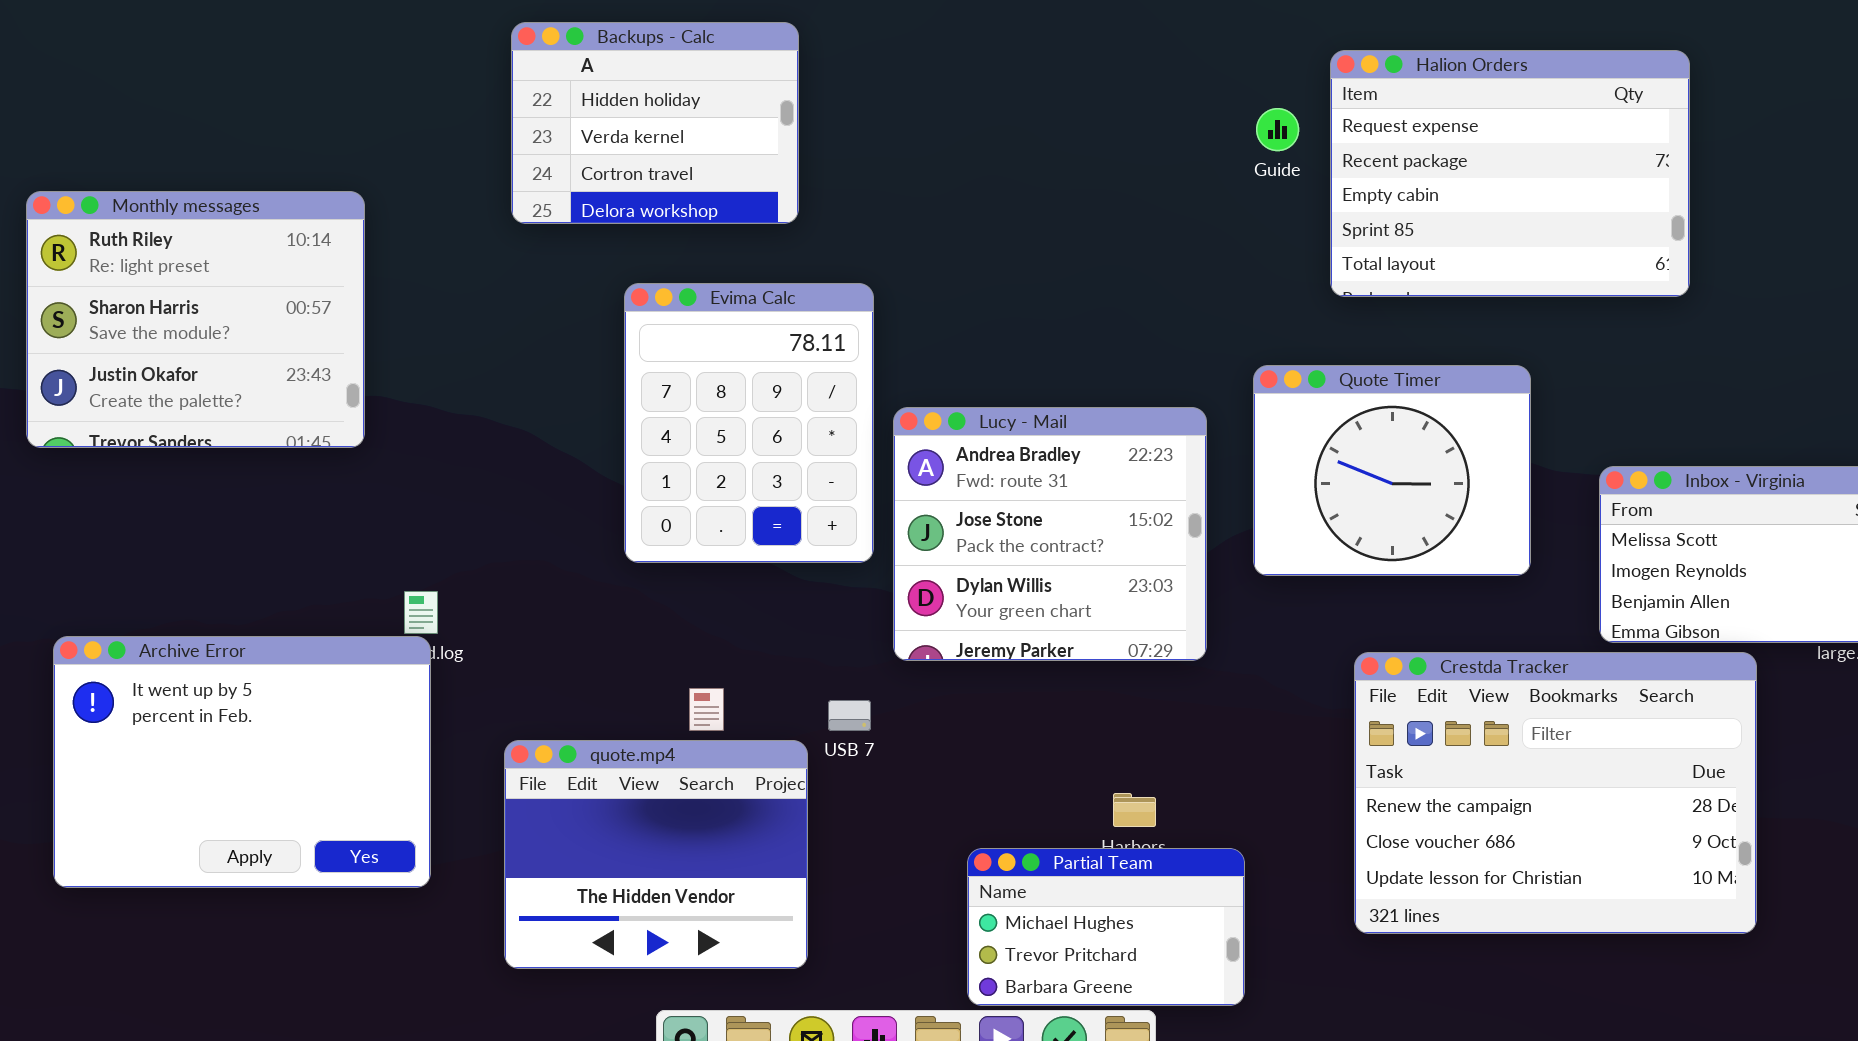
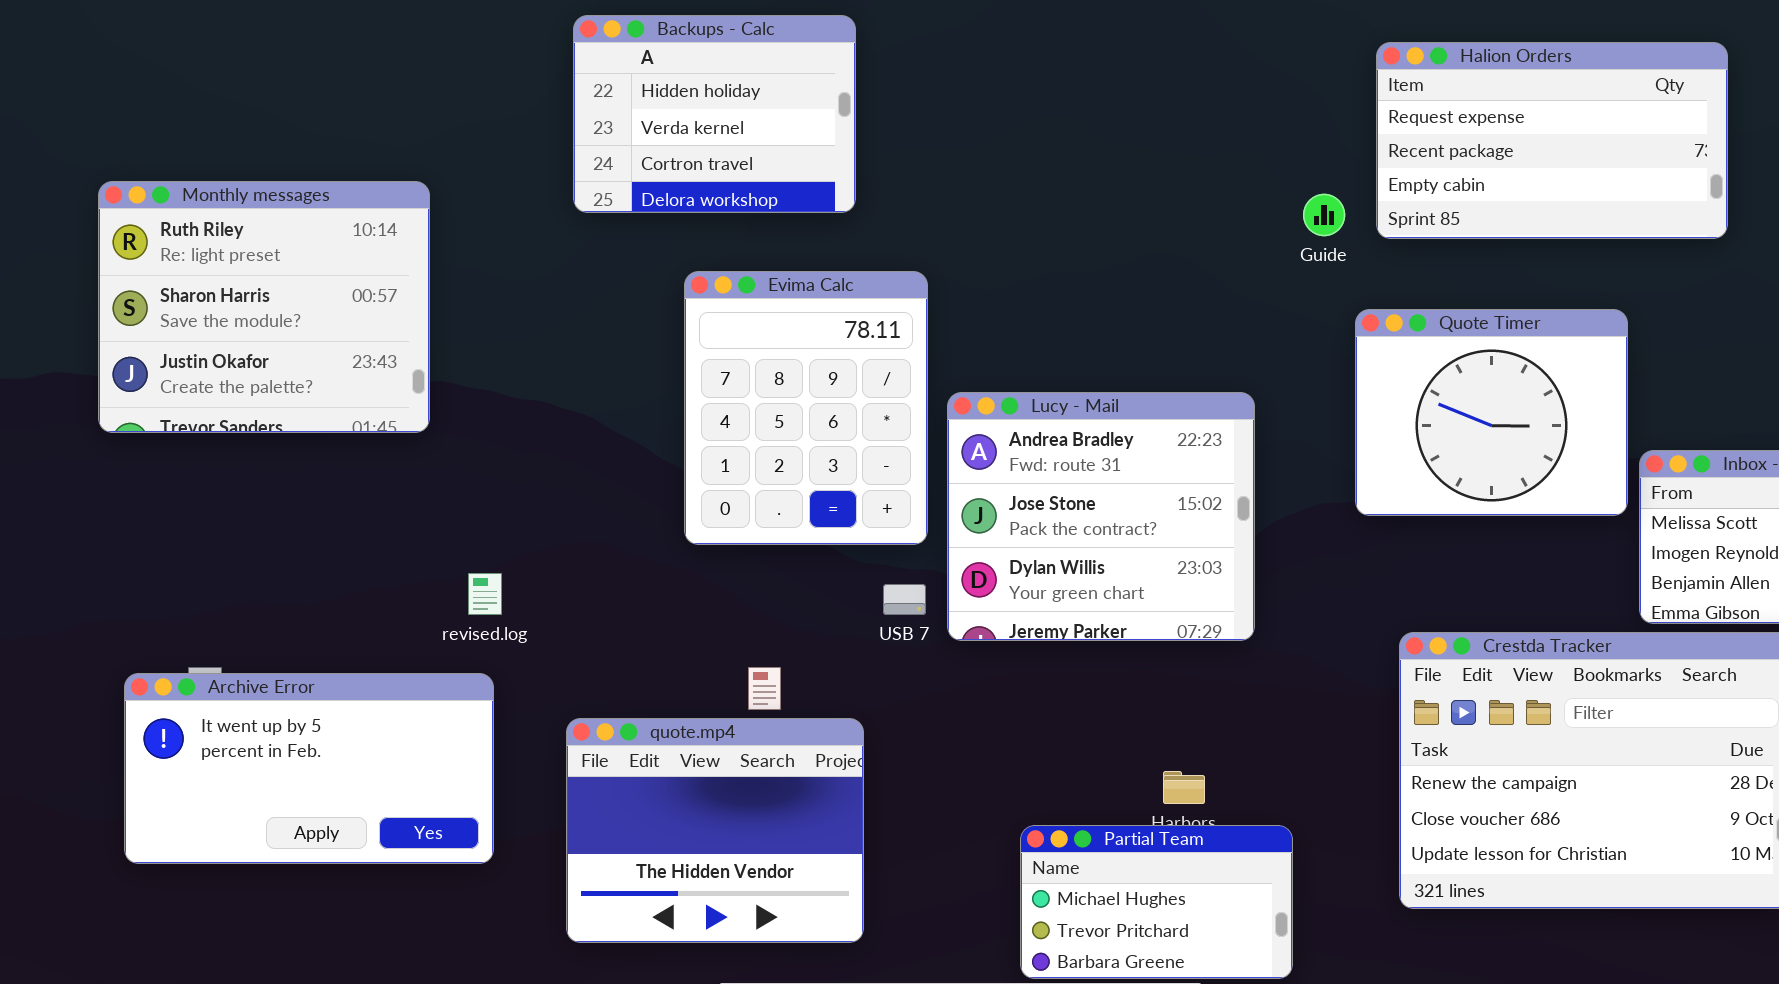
Halion Orders: [1330,50,1690,297] -> [1376,42,1728,239], resized
Guide: [1256,108,1299,151] -> [1303,194,1345,236], moved
Quote Timer: [1253,365,1531,576] -> [1355,309,1628,516], moved
Archive Error: [53,636,431,888] -> [124,673,494,864], resized
USB 7: [828,700,871,731] -> [883,584,926,615], moved

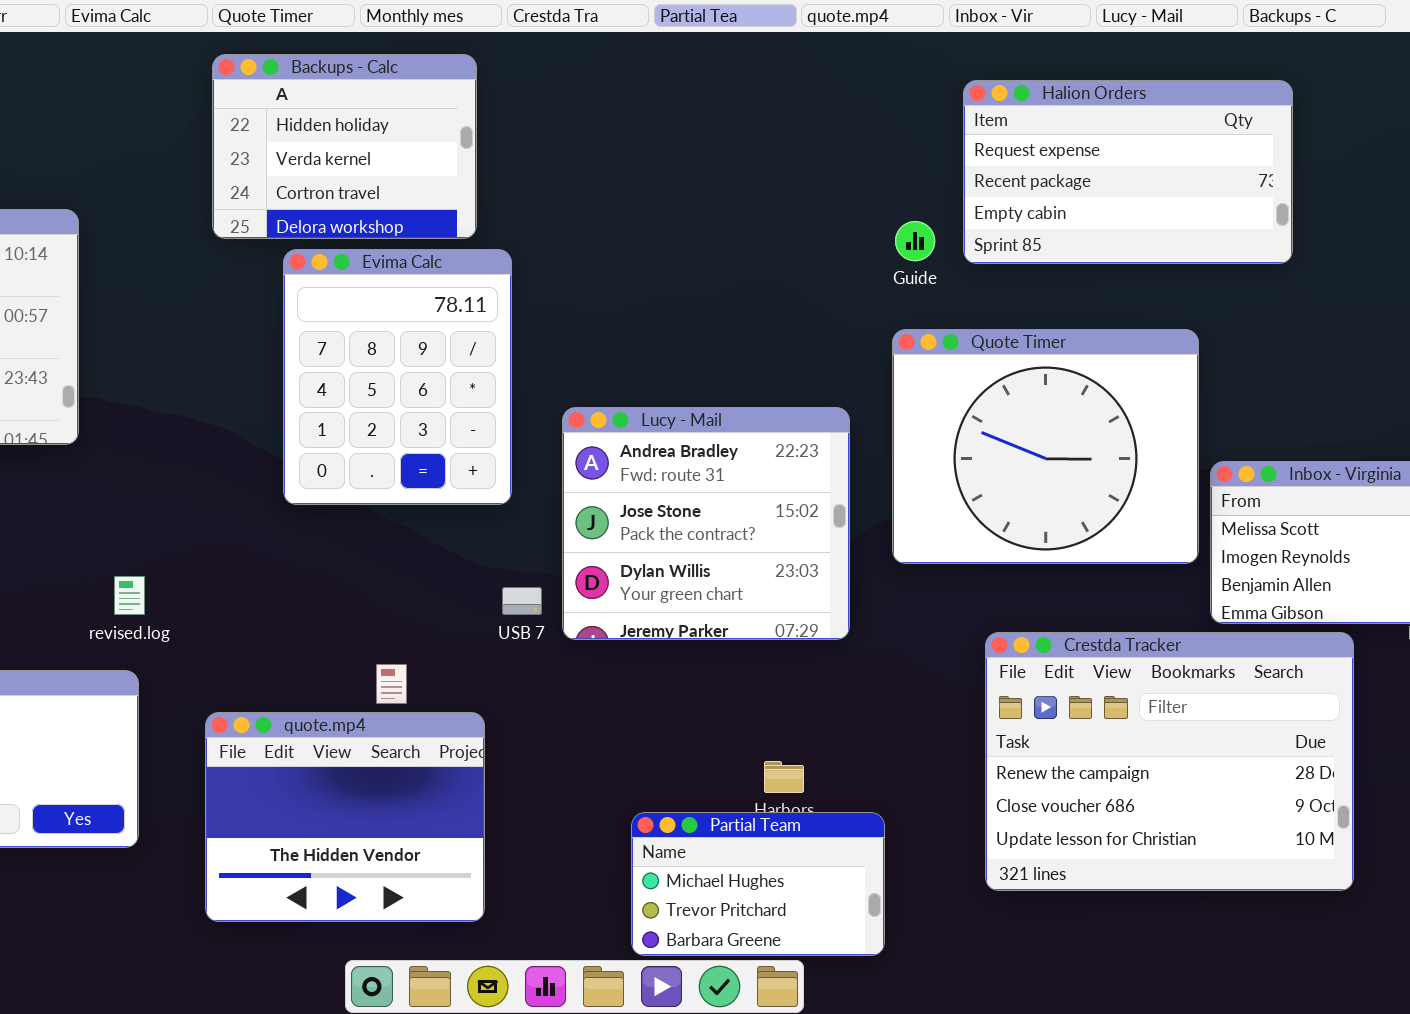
Evima Calc: [684,271,928,545] -> [283,249,512,505], moved
Quote Timer: [1355,309,1628,516] -> [892,329,1199,564], resized

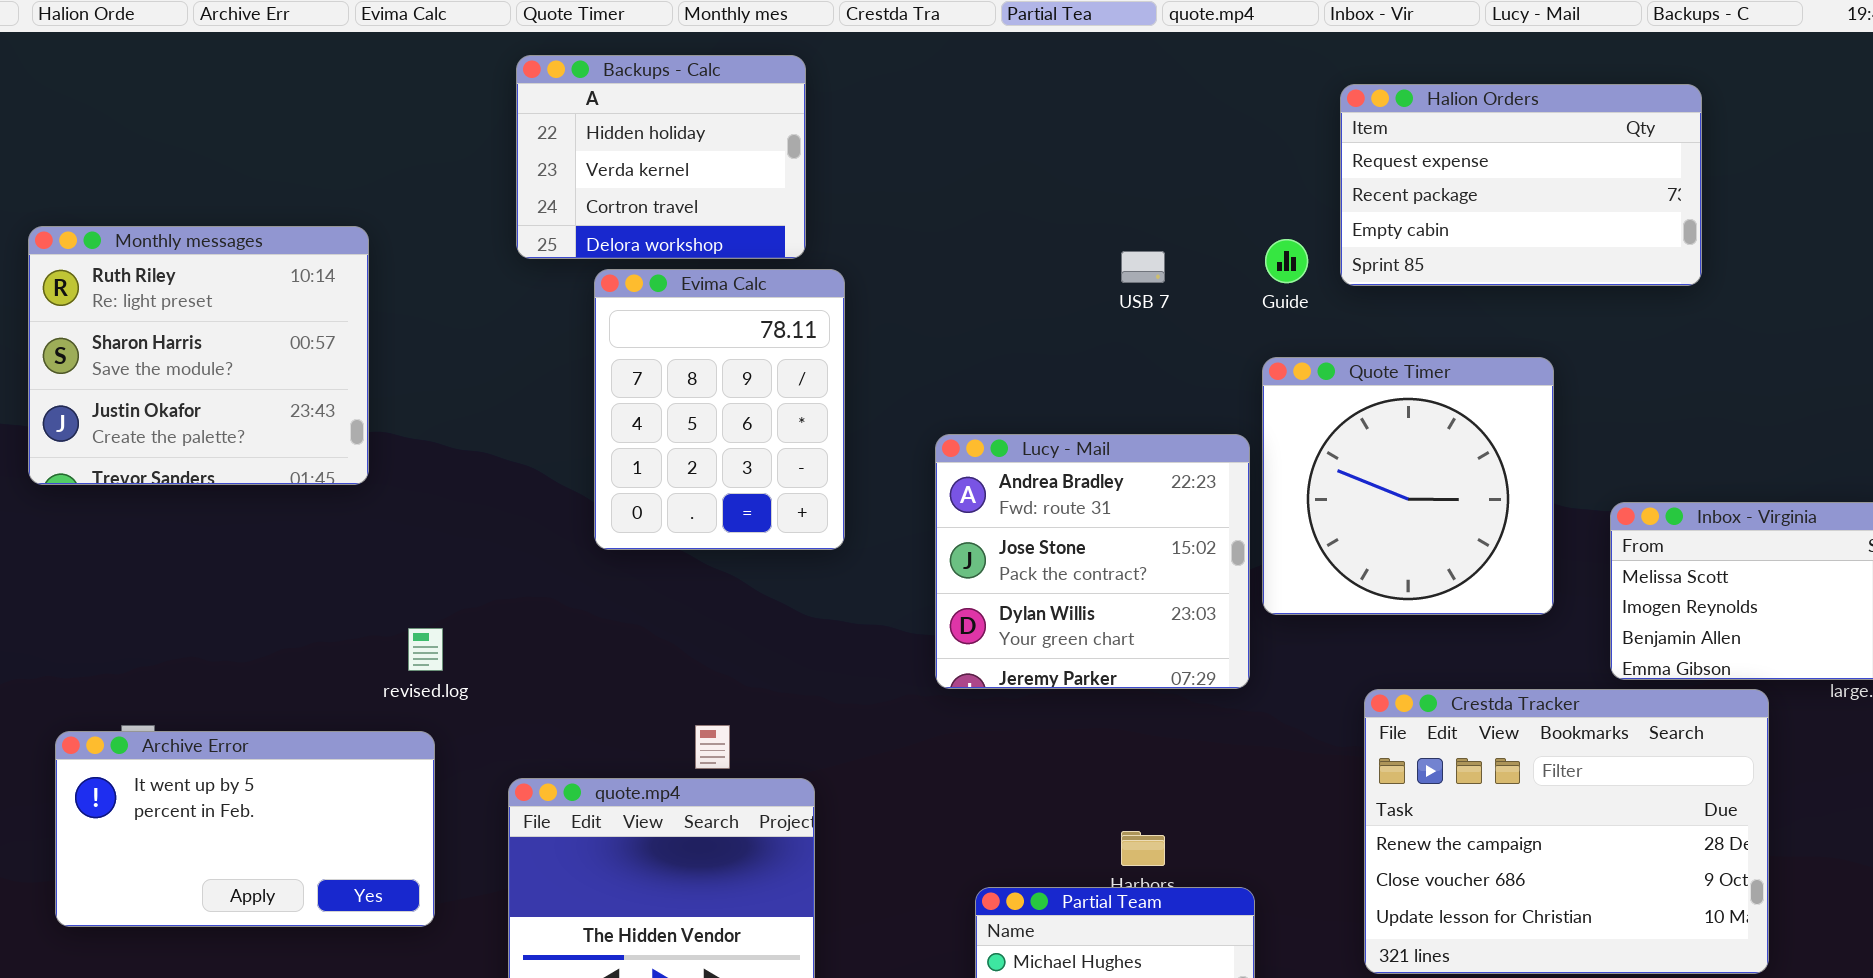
Quote Timer: [892,329,1199,564] -> [1262,357,1554,615], resized
Lucy - Mail: [562,407,850,640] -> [935,434,1250,689], moved
USB 7: [502,587,542,615] -> [1121,251,1165,283], moved

